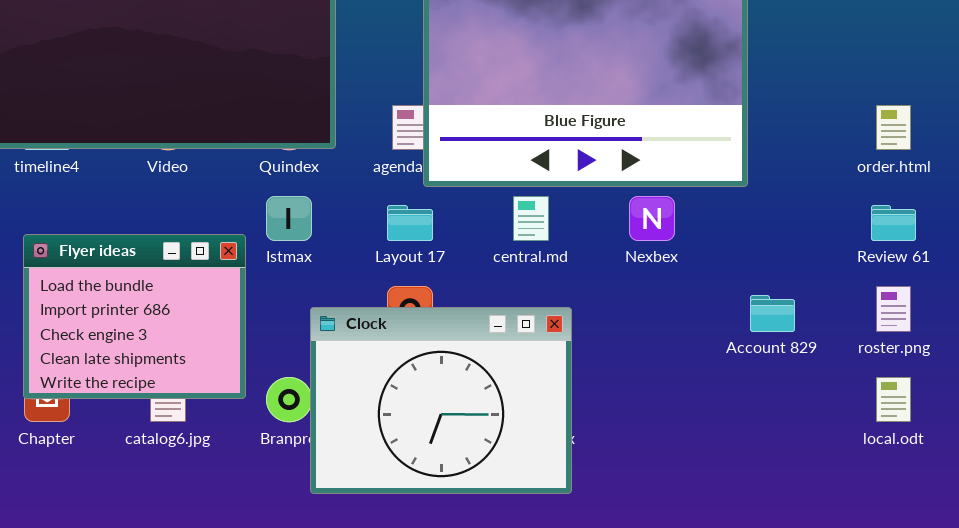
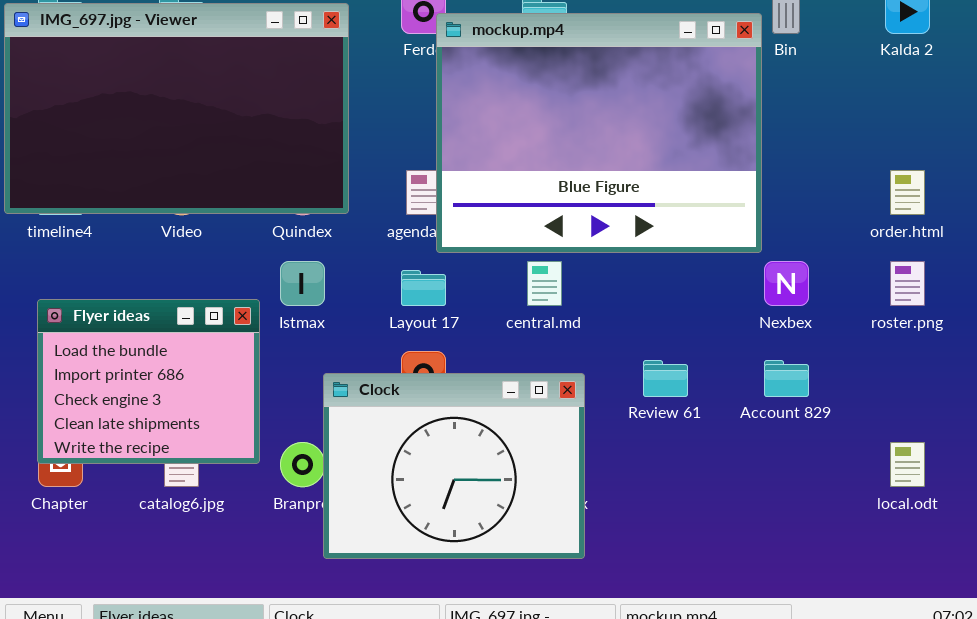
Nexbex: [629,196,675,241] -> [764,261,809,306], moved
Review 61: [871,205,916,241] -> [643,360,688,397], moved
roster.png: [876,286,911,332] -> [890,261,925,306], moved

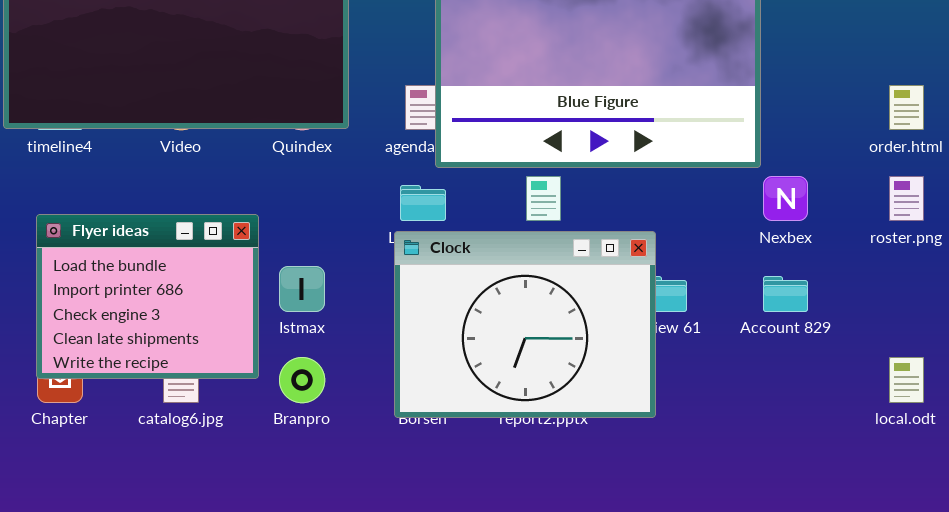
Istmax: [280,261,325,306] -> [279,266,325,312], moved
Clock: [323,373,585,559] -> [394,231,656,418], moved

